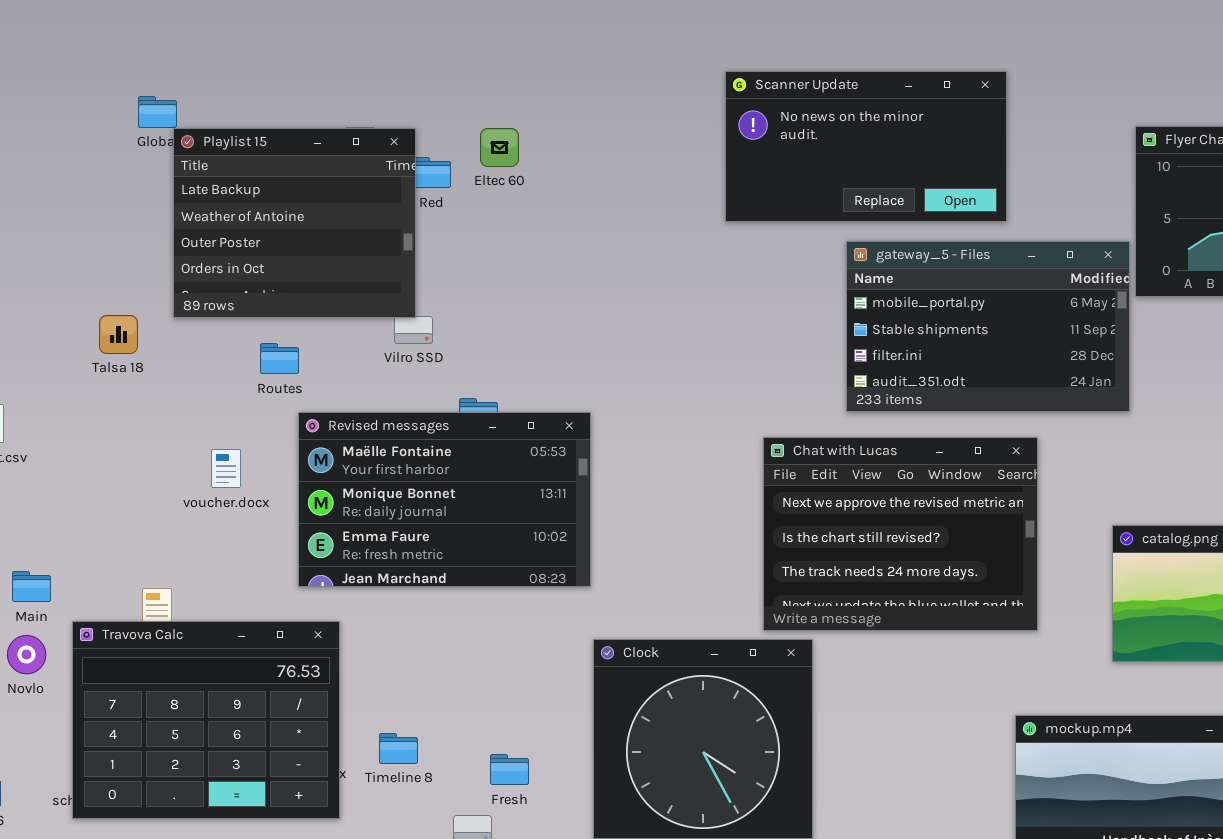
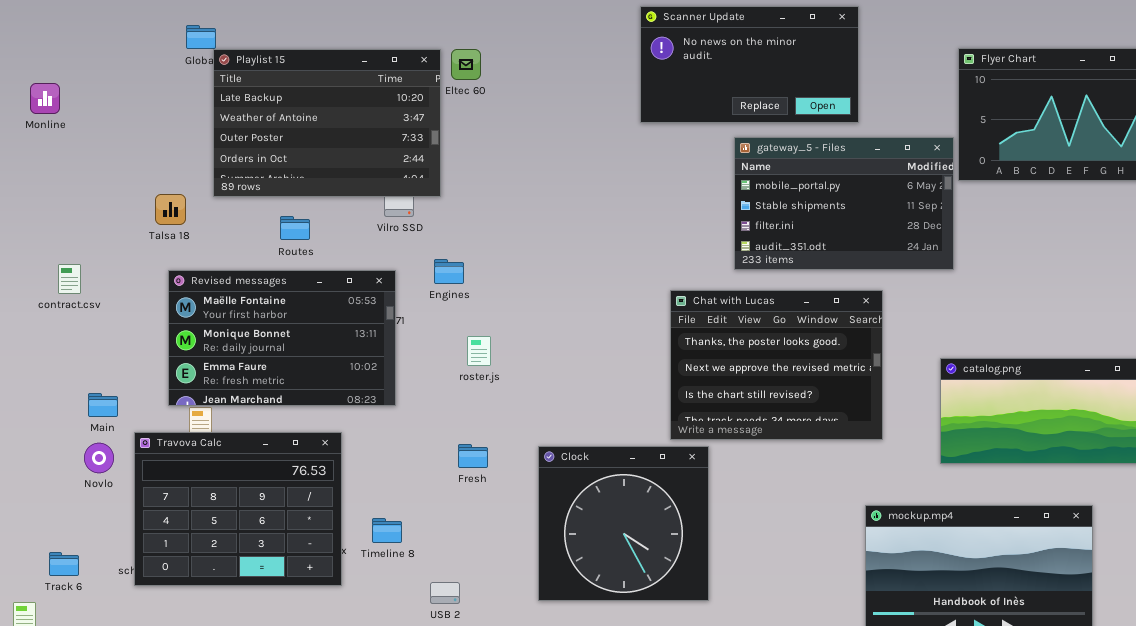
Playlist 15: [173,128,416,318] -> [213,49,441,197], resized
Revised messages: [298,412,591,587] -> [168,270,396,406], moved
Chat with Lucas: [763,437,1038,631] -> [670,290,883,440], scrolled up 1 row
Fresh: [490,754,529,785] -> [458,444,488,468], moved

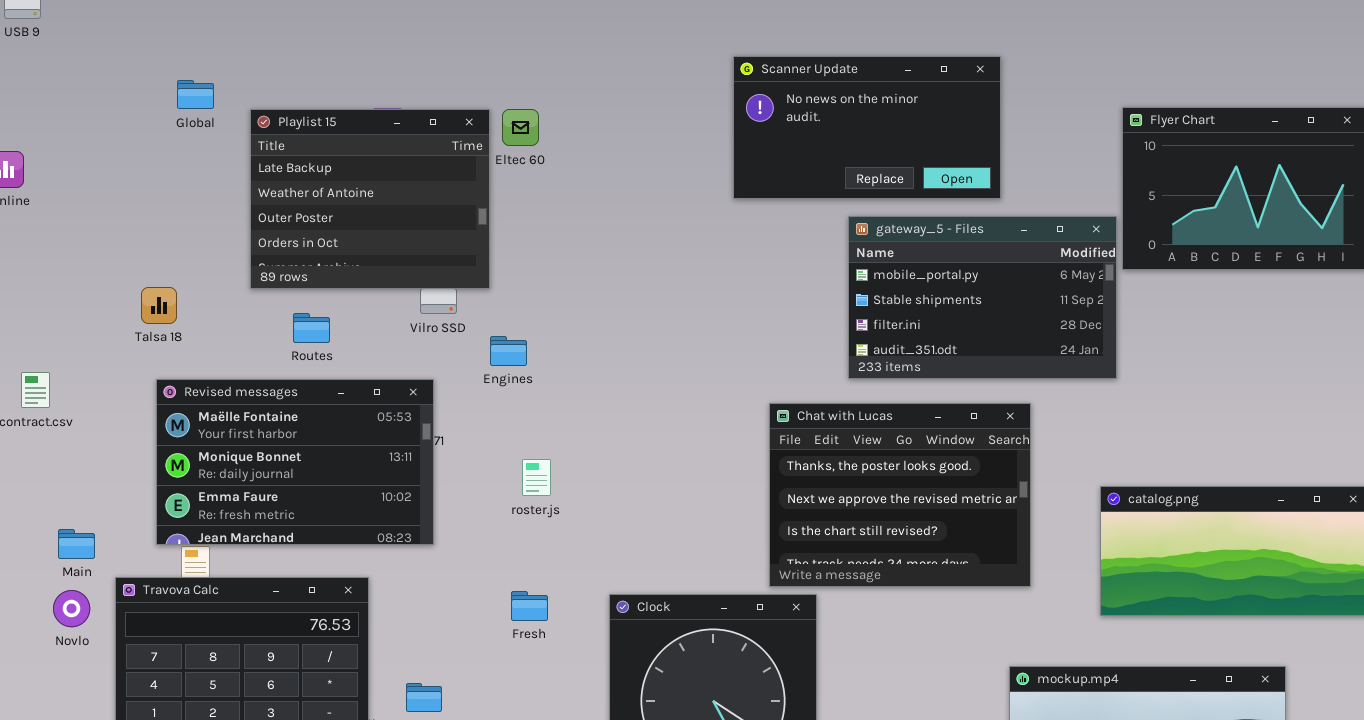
Playlist 15: [213,49,441,197] -> [250,109,490,289], resized
Engines: [434,259,464,284] -> [490,336,527,366], moved

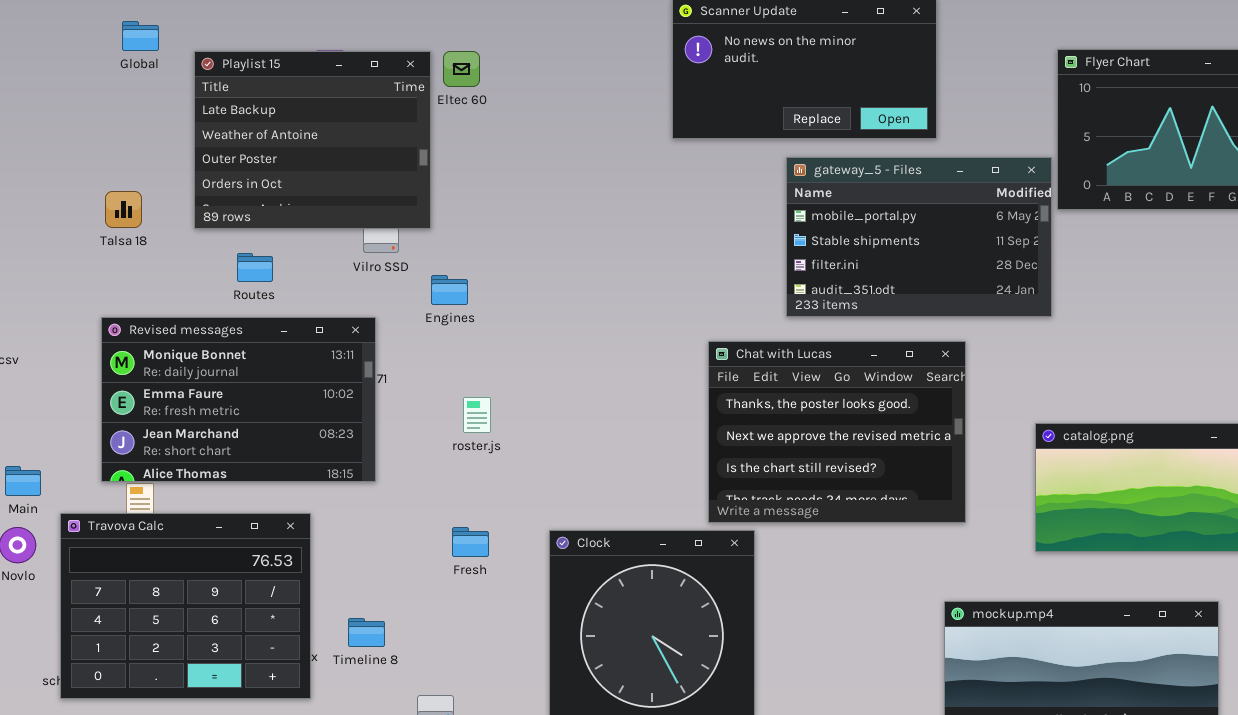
Talsa 18: [141,287,177,324] -> [105,191,142,228], moved
Revised messages: [156,379,434,545] -> [101,317,376,482], scrolled down 1 row

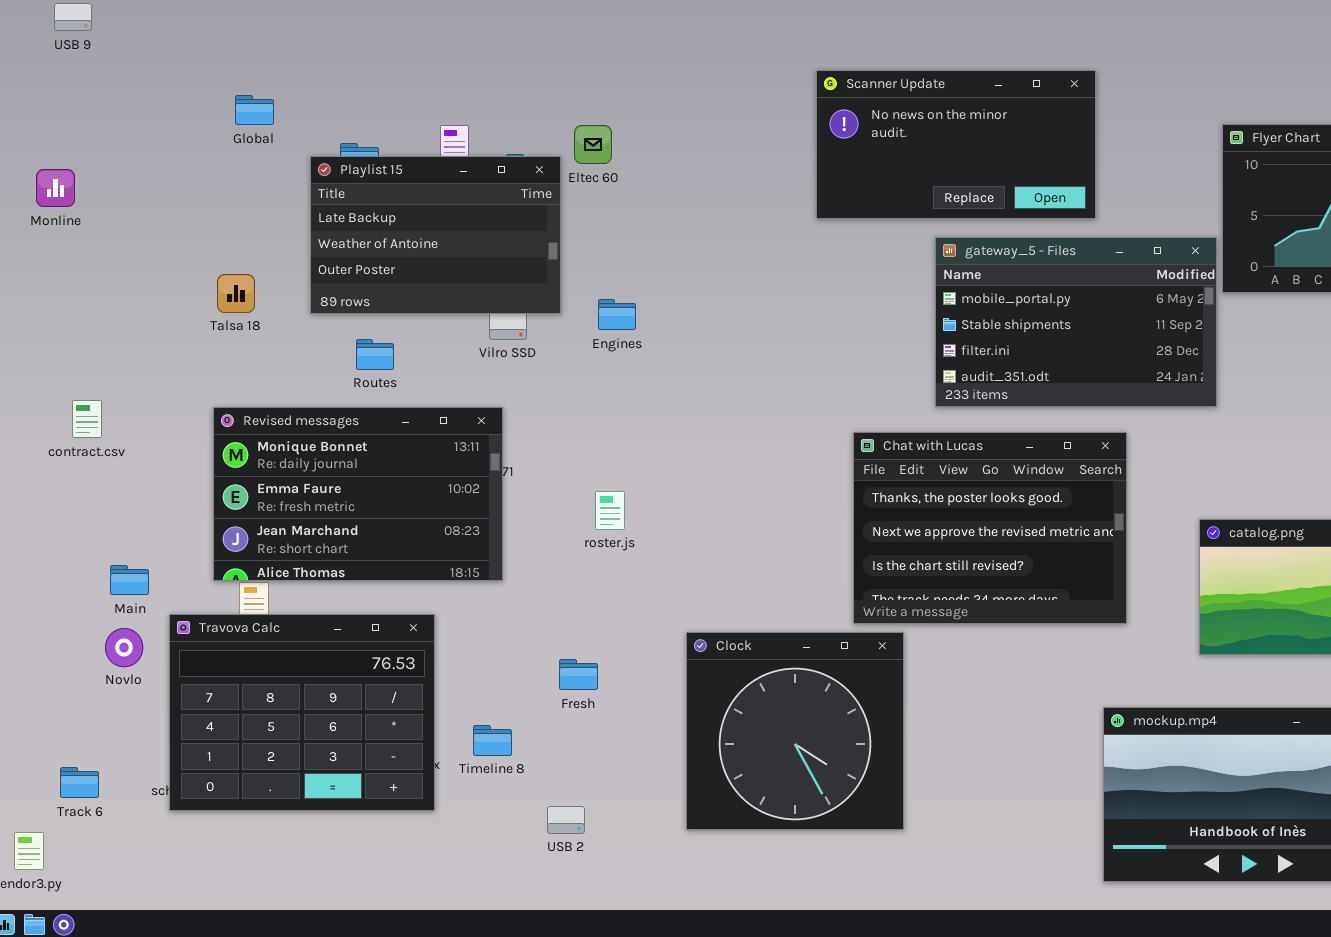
Playlist 15: [194,51,431,229] -> [310,156,561,314], resized
Engines: [431,275,468,305] -> [598,299,636,330], moved
Fresh: [452,527,489,557] -> [559,659,598,690], moved

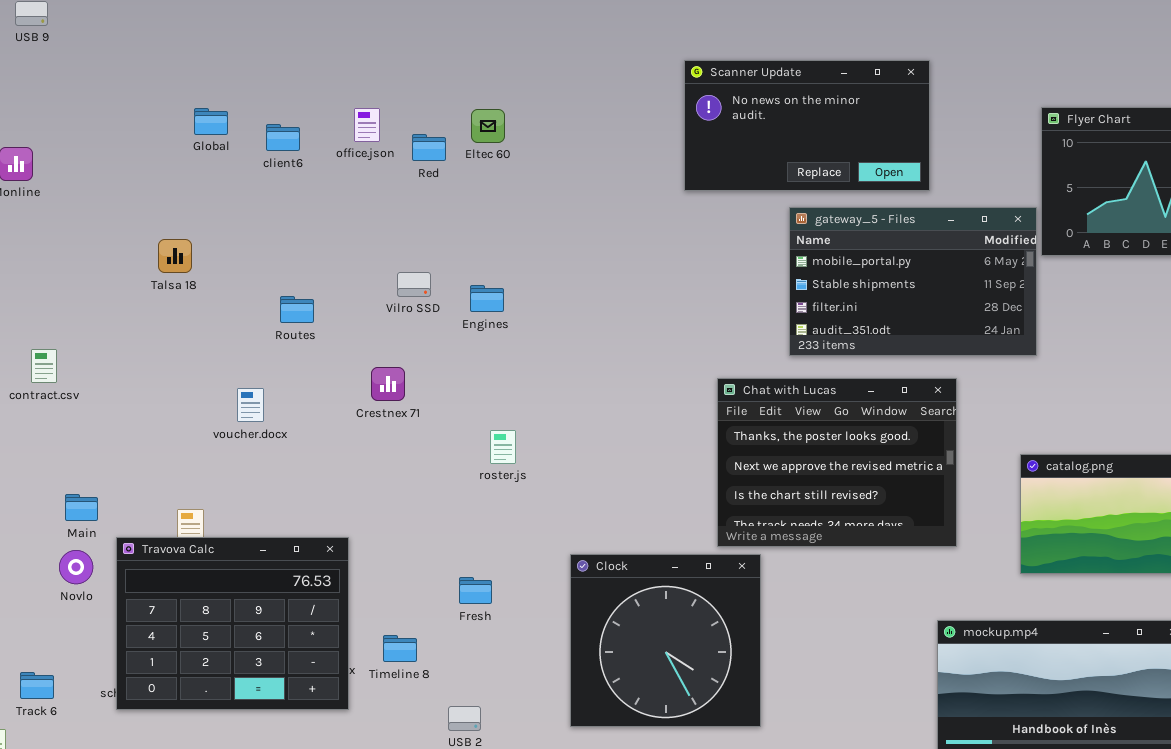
Global: [235,95,274,125] -> [194,108,228,135], moved
Playlist 15: [310,156,561,314] -> none, closed
Engines: [598,299,636,330] -> [470,285,504,312], moved
Revised messages: [213,407,503,581] -> none, closed

